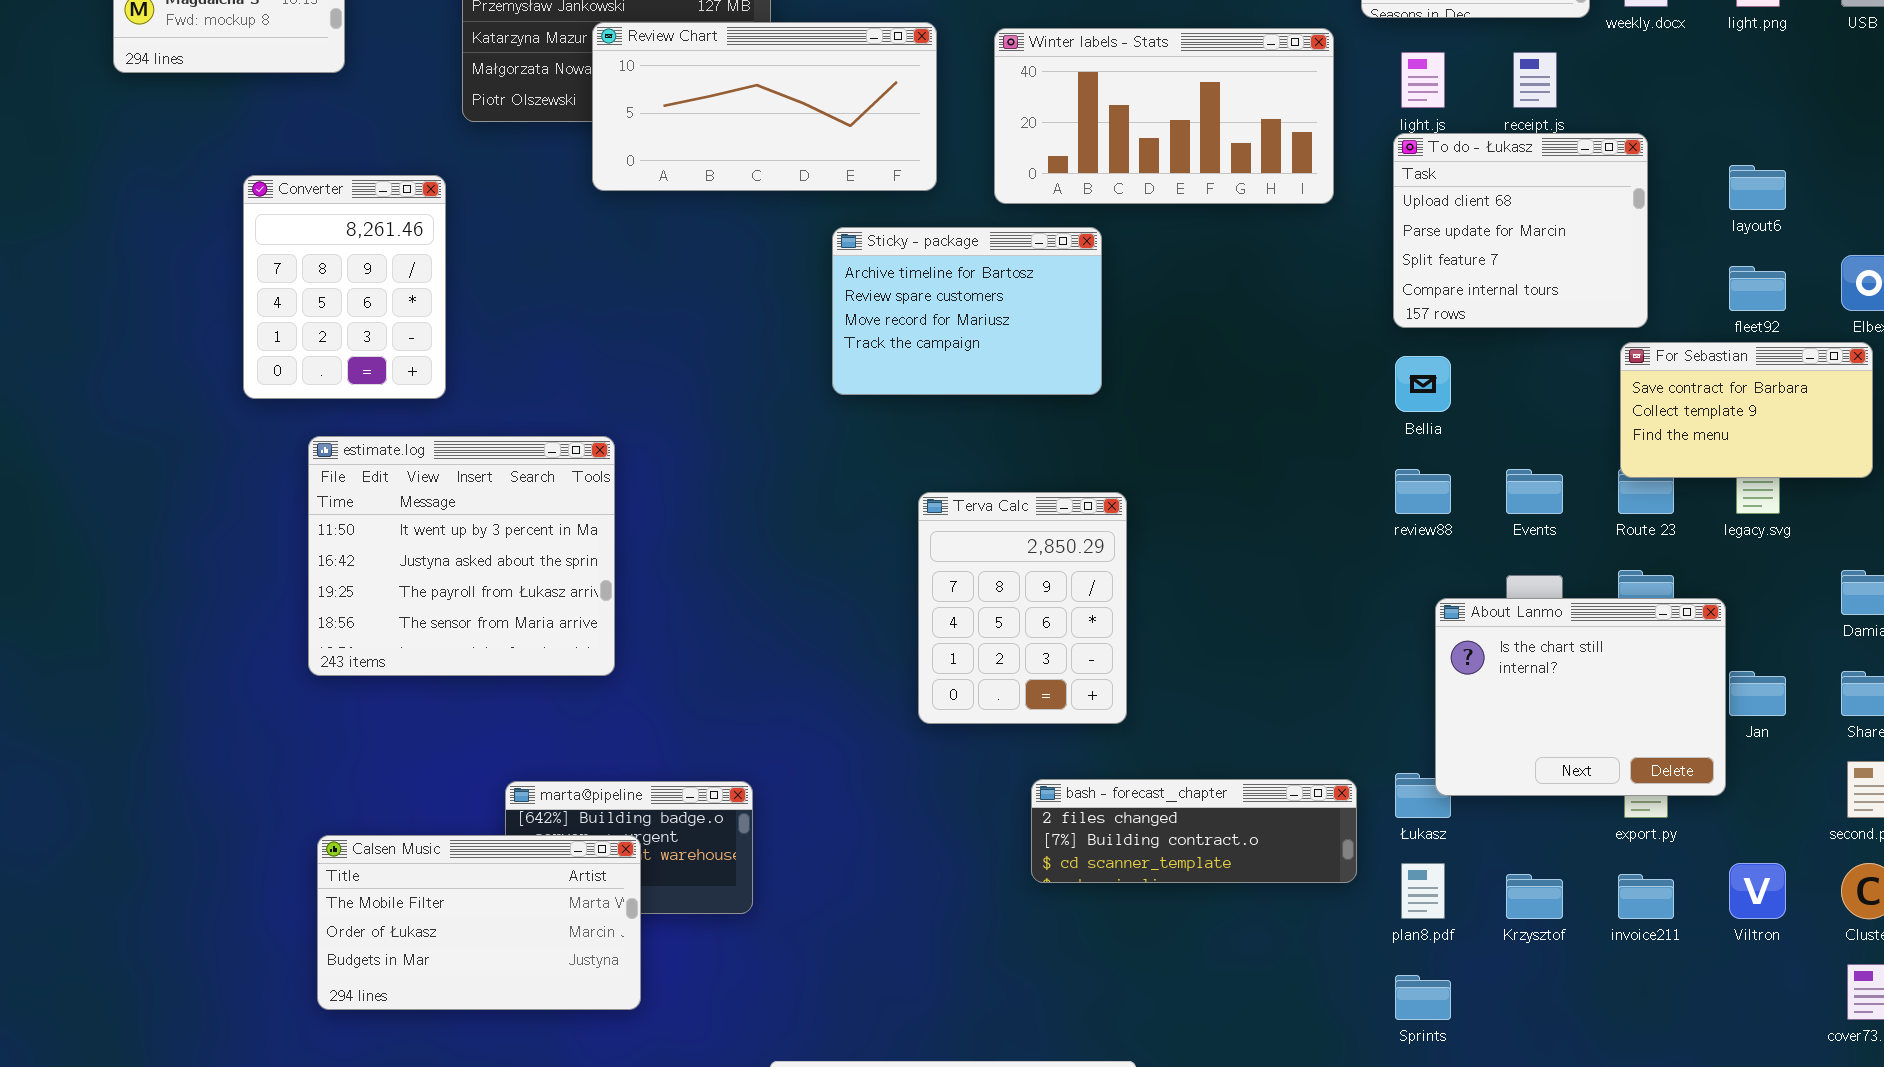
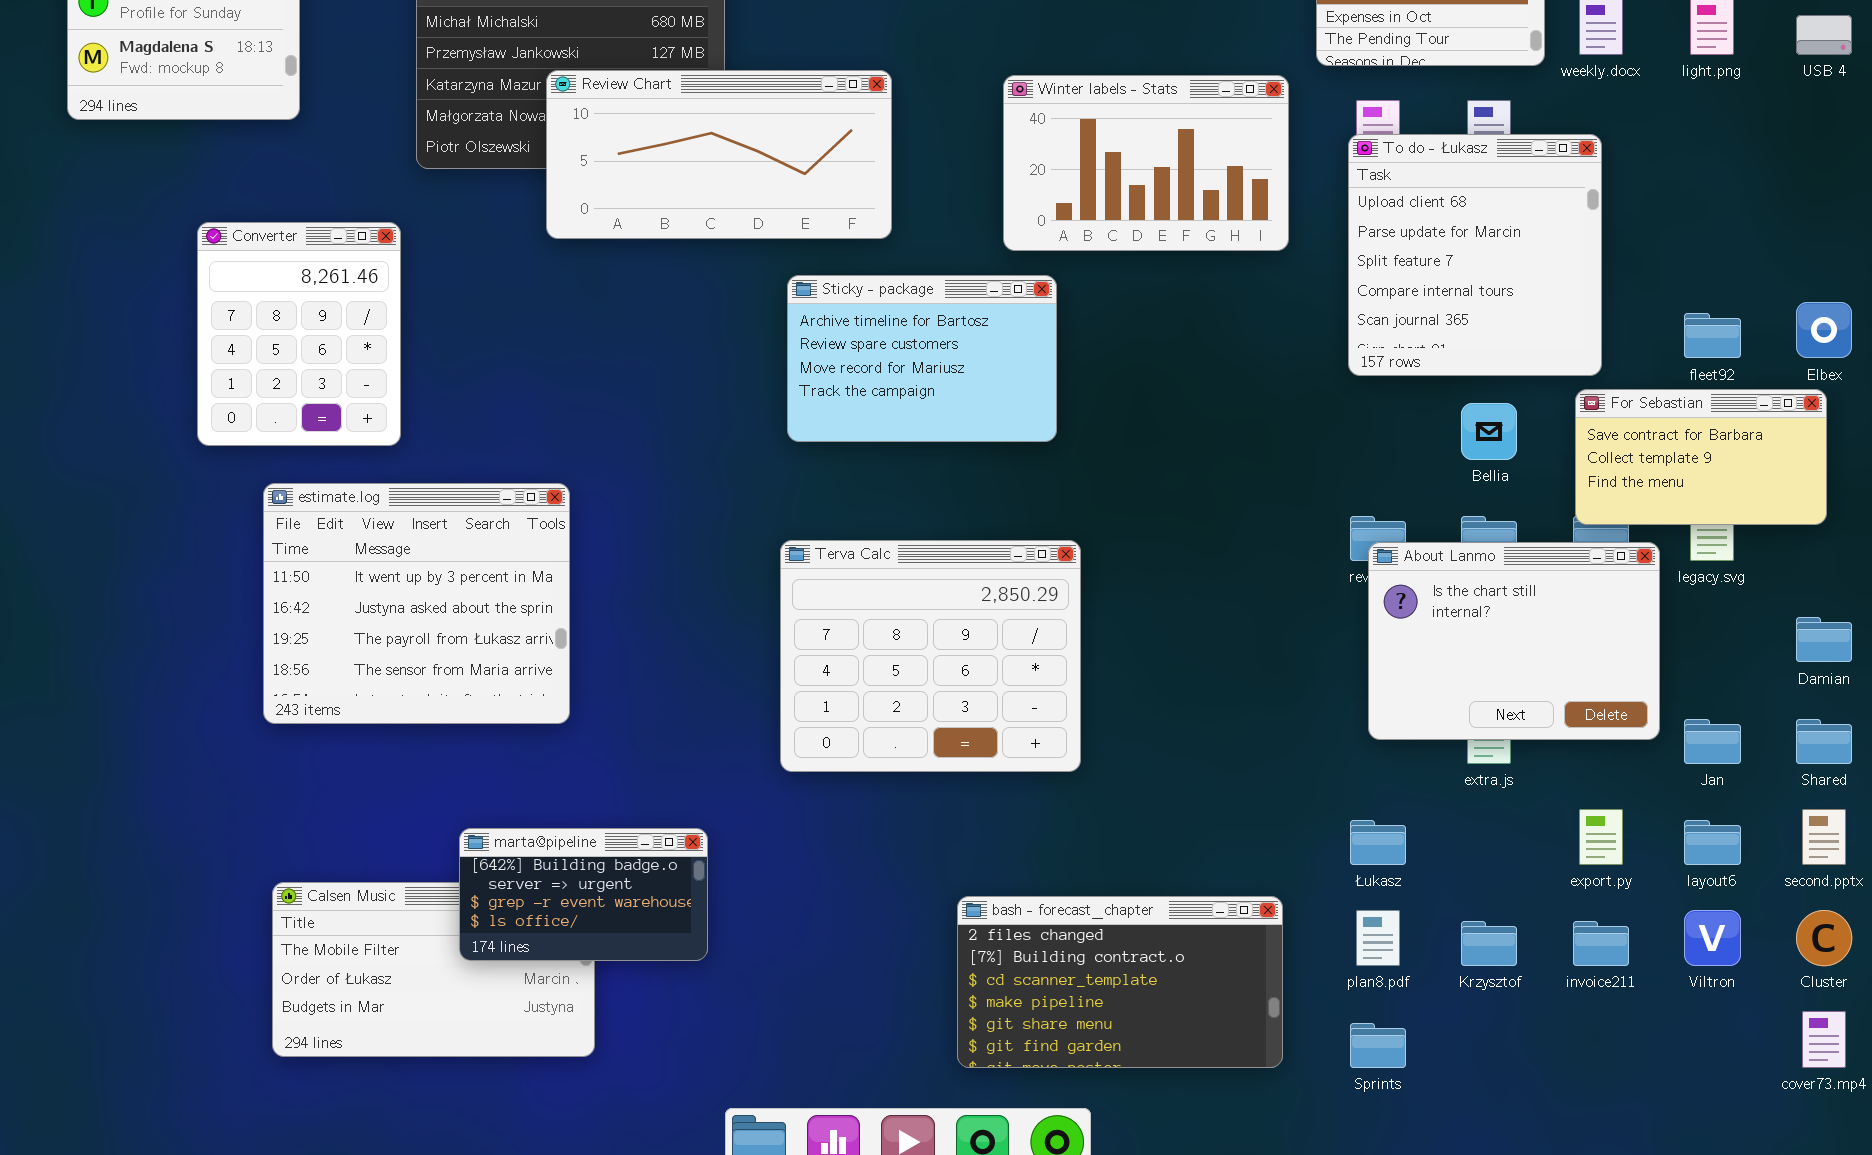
Winter labels - Stats: [994,28,1334,204] -> [1003,75,1289,251], resized
To do - Łukasz: [1393,133,1648,328] -> [1348,134,1602,376], resized
layout6: [1729,165,1786,210] -> [1684,820,1741,865], moved
Bellia: [1395,356,1451,412] -> [1461,403,1517,460], moved
Terva Calc: [918,492,1127,724] -> [780,540,1081,772], resized
About Lanmo: [1435,598,1726,796] -> [1368,542,1660,740], moved
bash - forecast_chapter: [1031,779,1357,883] -> [957,896,1283,1068], moved, resized
marta@pipeline: [505,781,753,914] -> [459,828,708,961], raised

